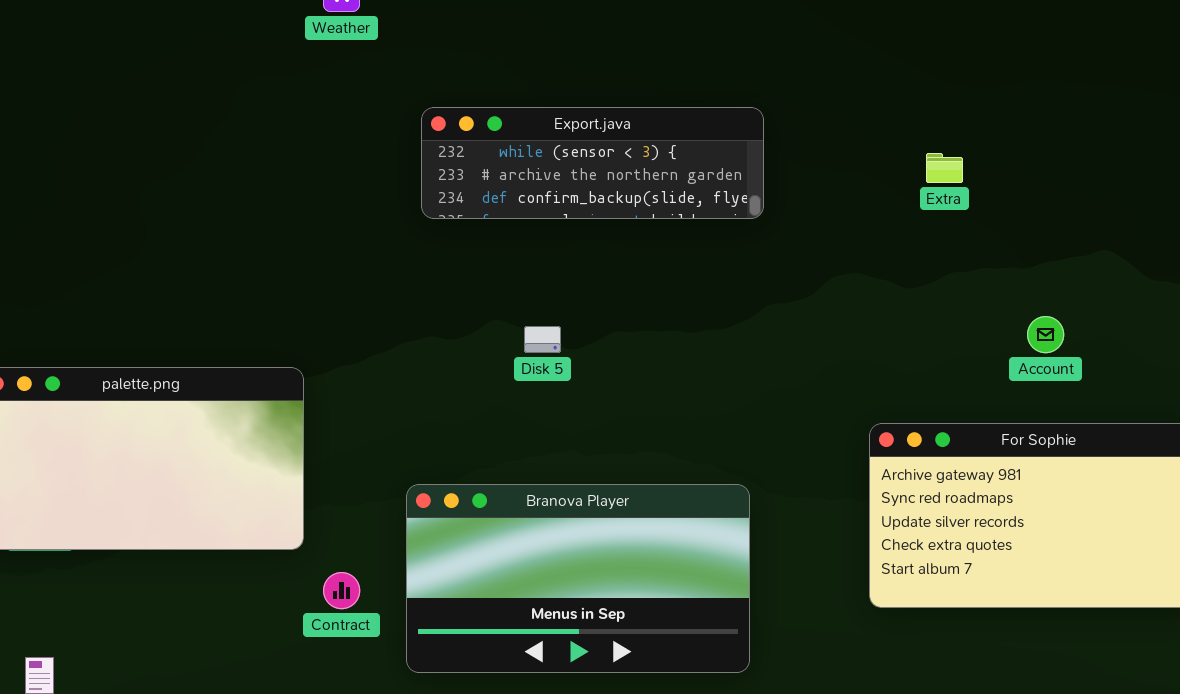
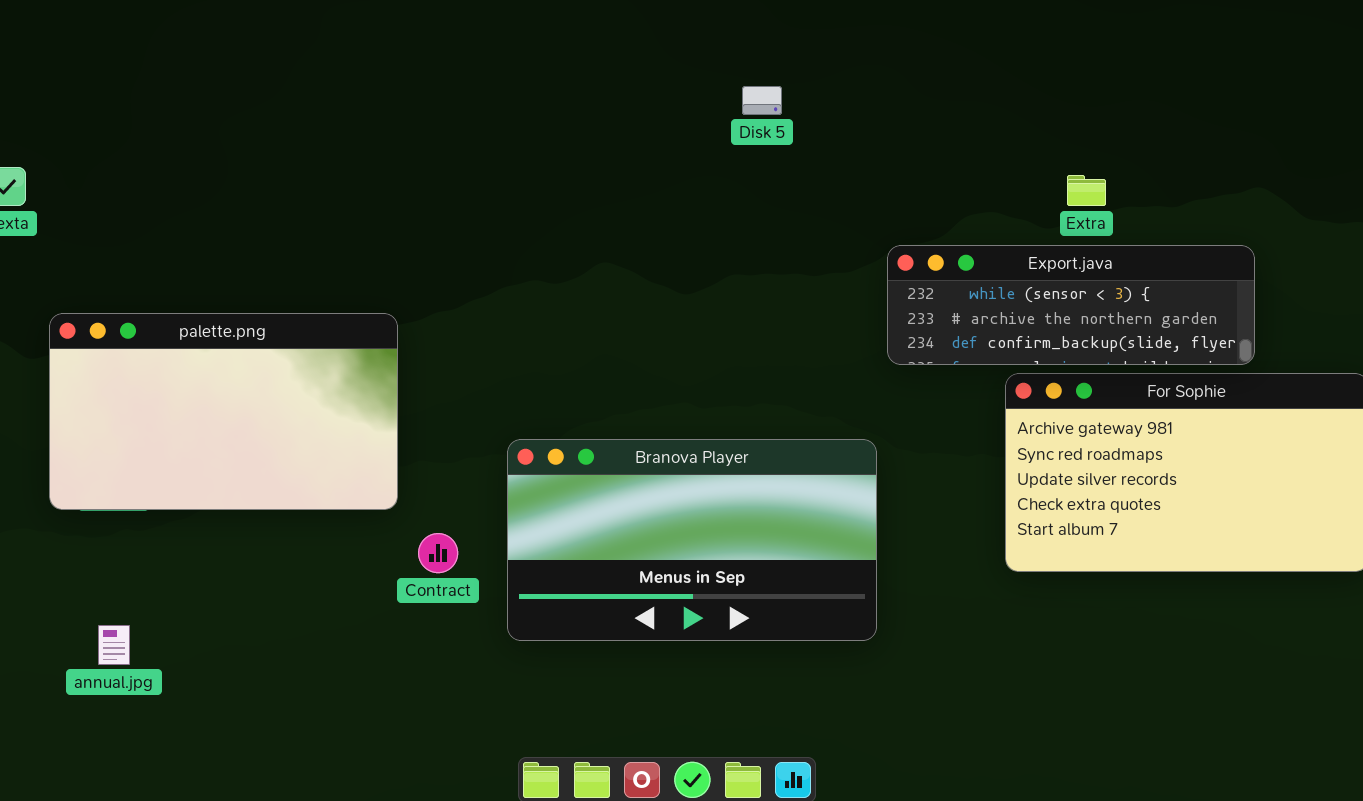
Export.java: [421,107,764,219] -> [887,245,1255,365], moved
Extra: [926,153,963,183] -> [1067,175,1106,206], moved
Disk 5: [524,326,561,353] -> [742,86,782,115], moved

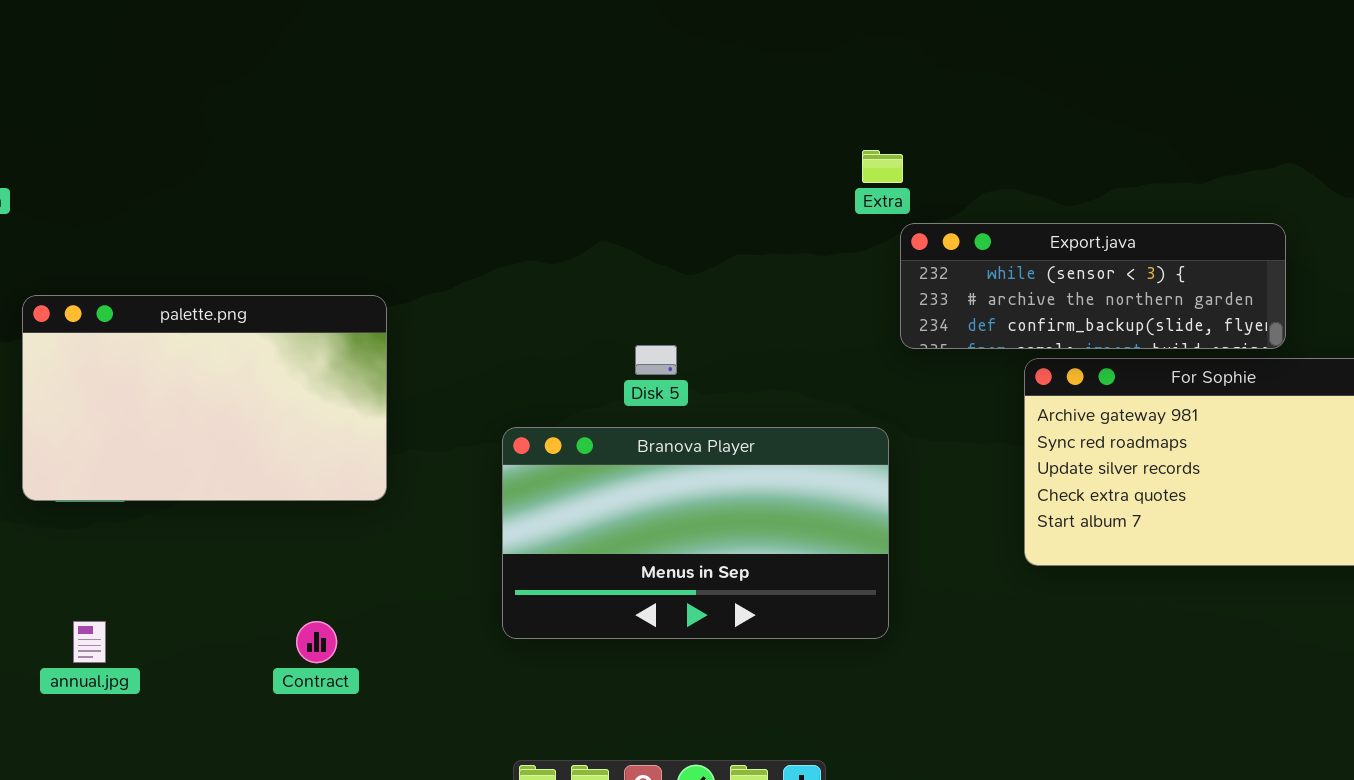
Disk 5: [742,86,782,115] -> [635,345,677,375], moved
Extra: [1067,175,1106,206] -> [862,150,903,183], moved
Contract: [418,533,458,573] -> [296,621,337,663], moved

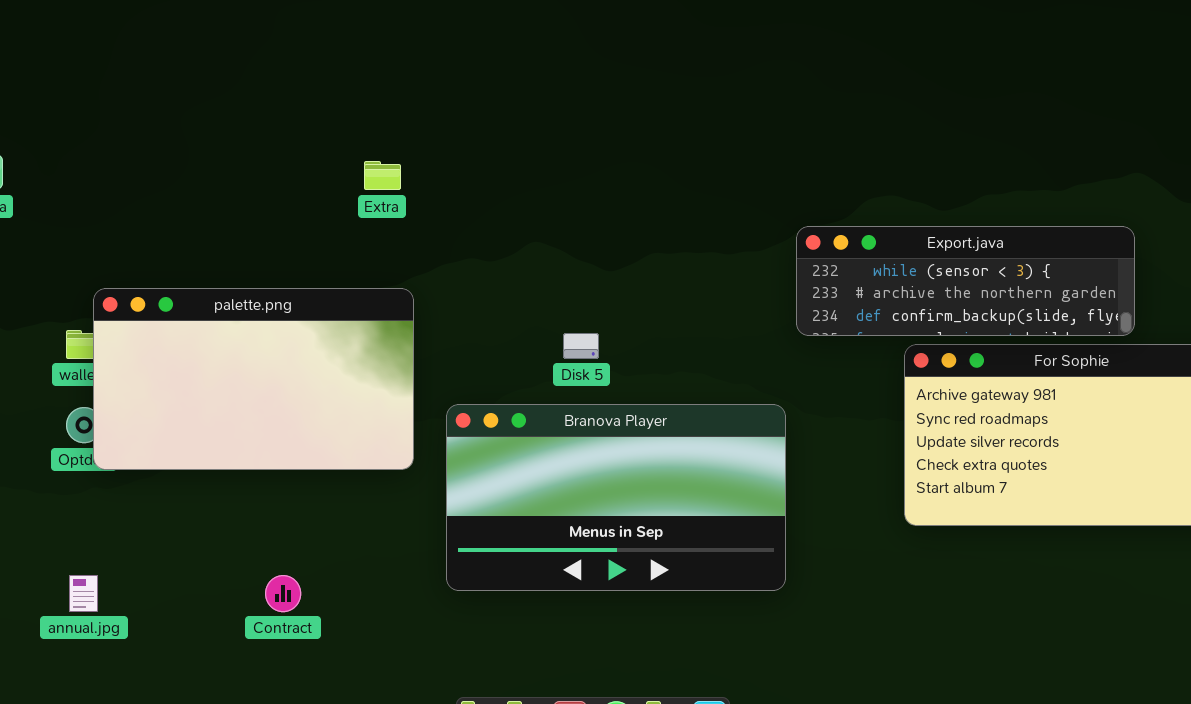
Extra: [862,150,903,183] -> [364,161,401,190], moved
palette.png: [22,295,387,501] -> [93,288,414,470], moved

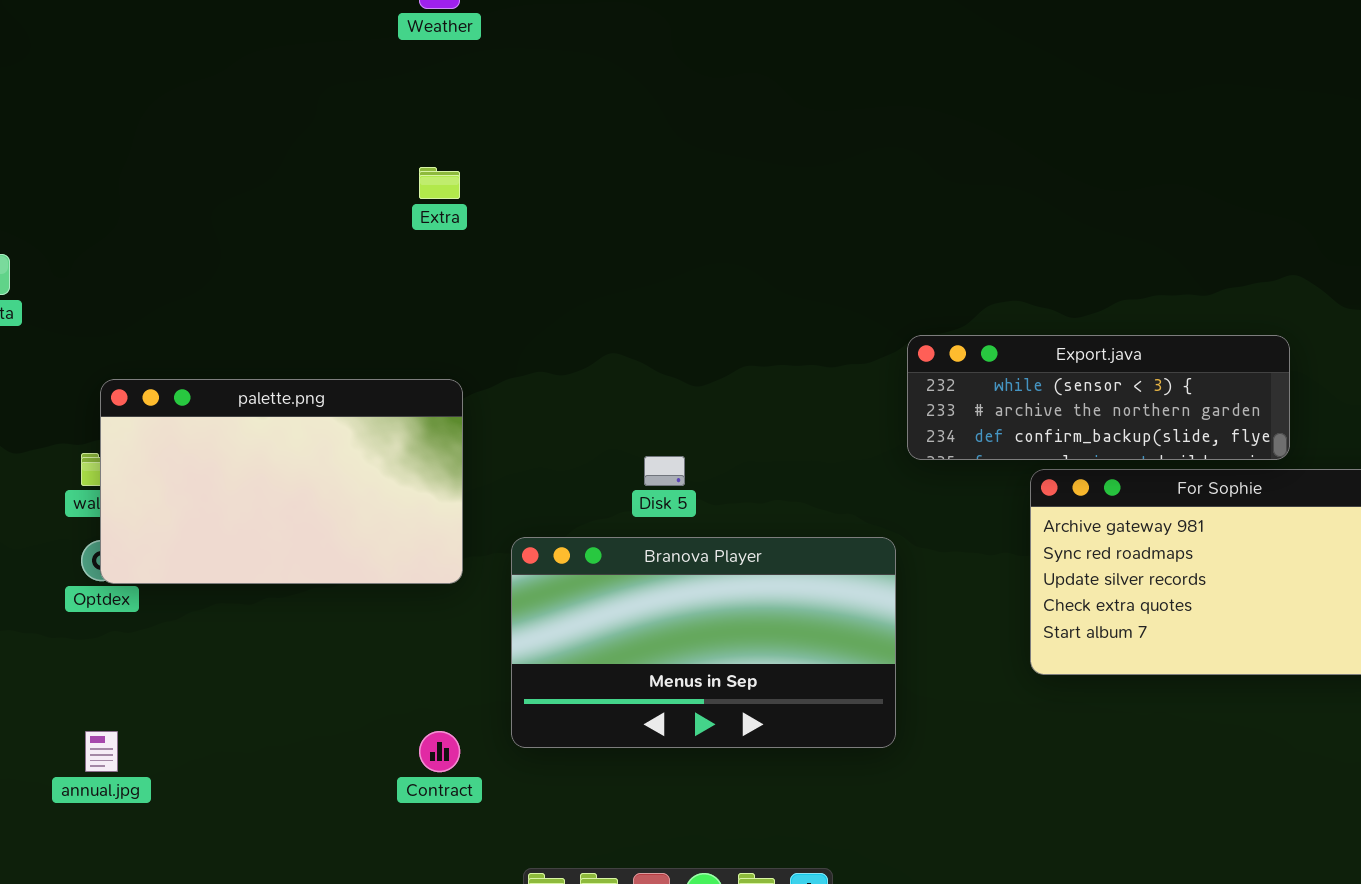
Extra: [364,161,401,190] -> [419,167,460,199], moved
palette.png: [93,288,414,470] -> [100,379,463,584], moved
Contract: [265,575,301,612] -> [419,731,460,772], moved

